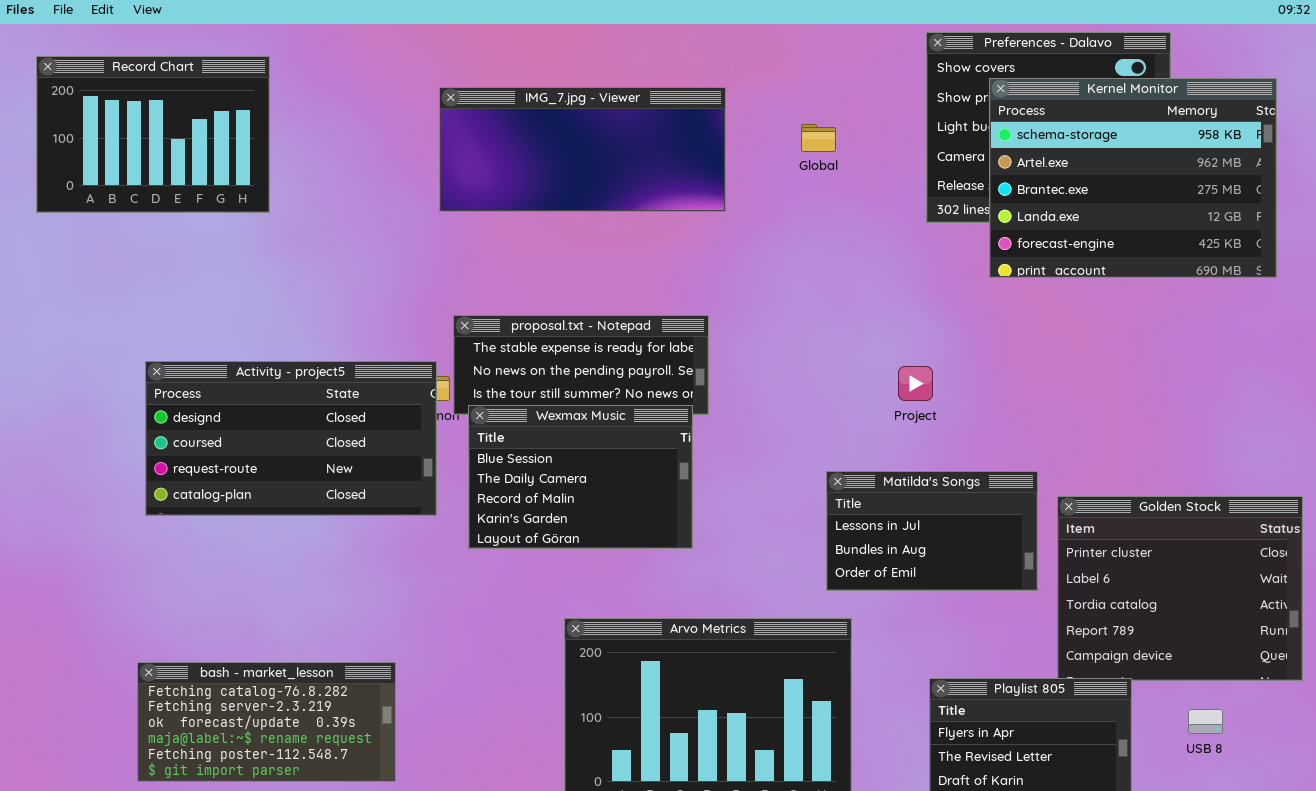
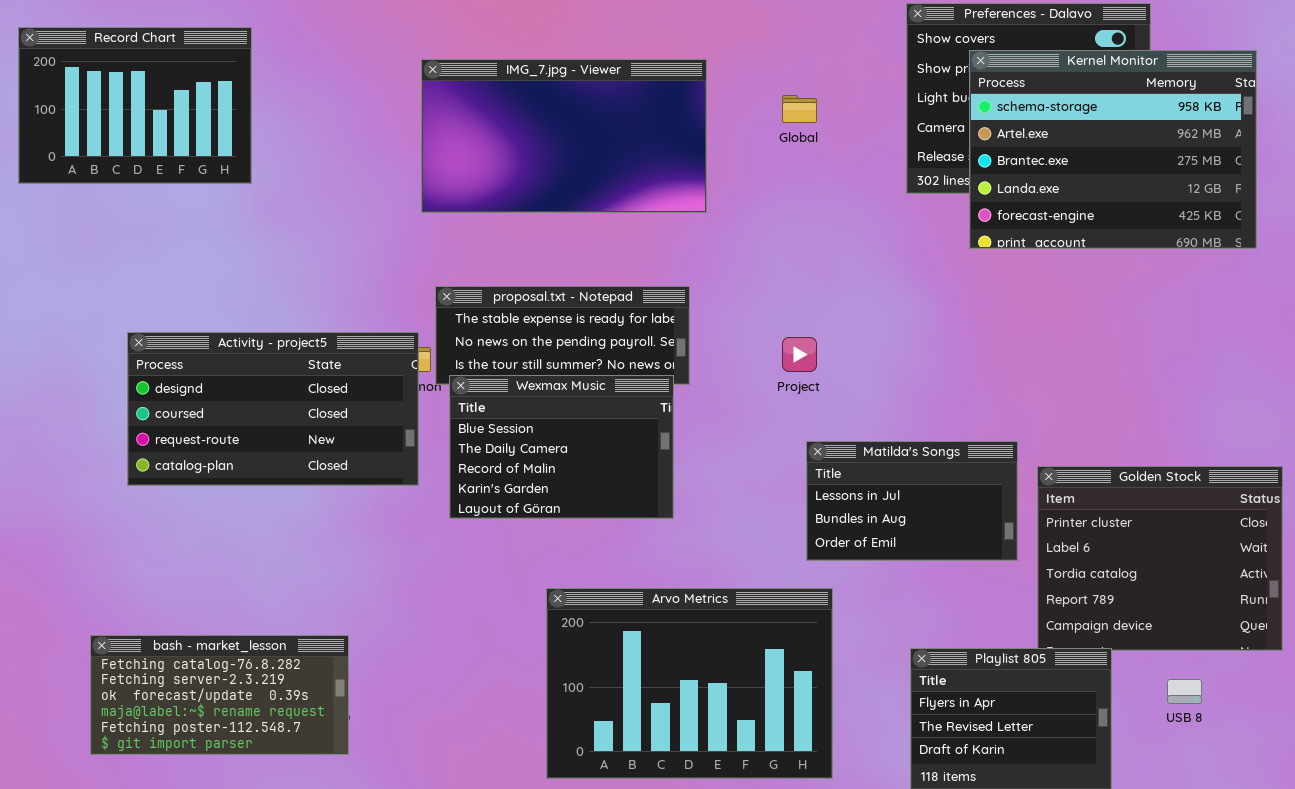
IMG_7.jpg - Viewer: [439,87,726,212] -> [421,59,707,213], resized
Project: [898,366,933,401] -> [782,337,817,372], moved
bash - market_lesson: [137,662,396,782] -> [90,635,349,755], moved

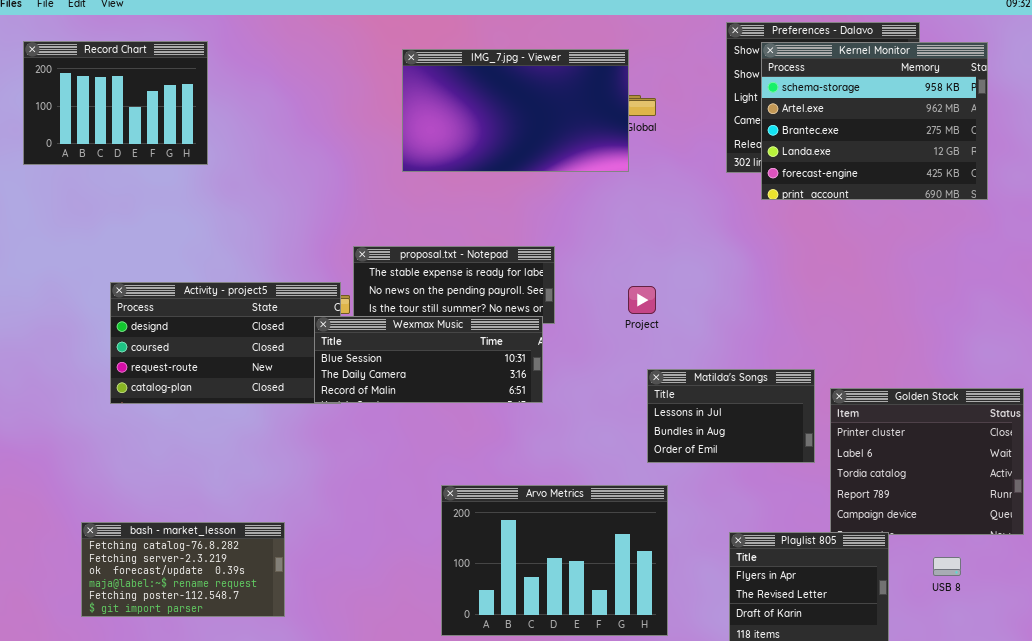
Kernel Monitor: [969,50,1257,249] -> [761,42,988,200], moved
IMG_7.jpg - Viewer: [421,59,707,213] -> [402,49,629,172], moved
Wexmax Music: [449,375,674,519] -> [314,316,543,403], resized

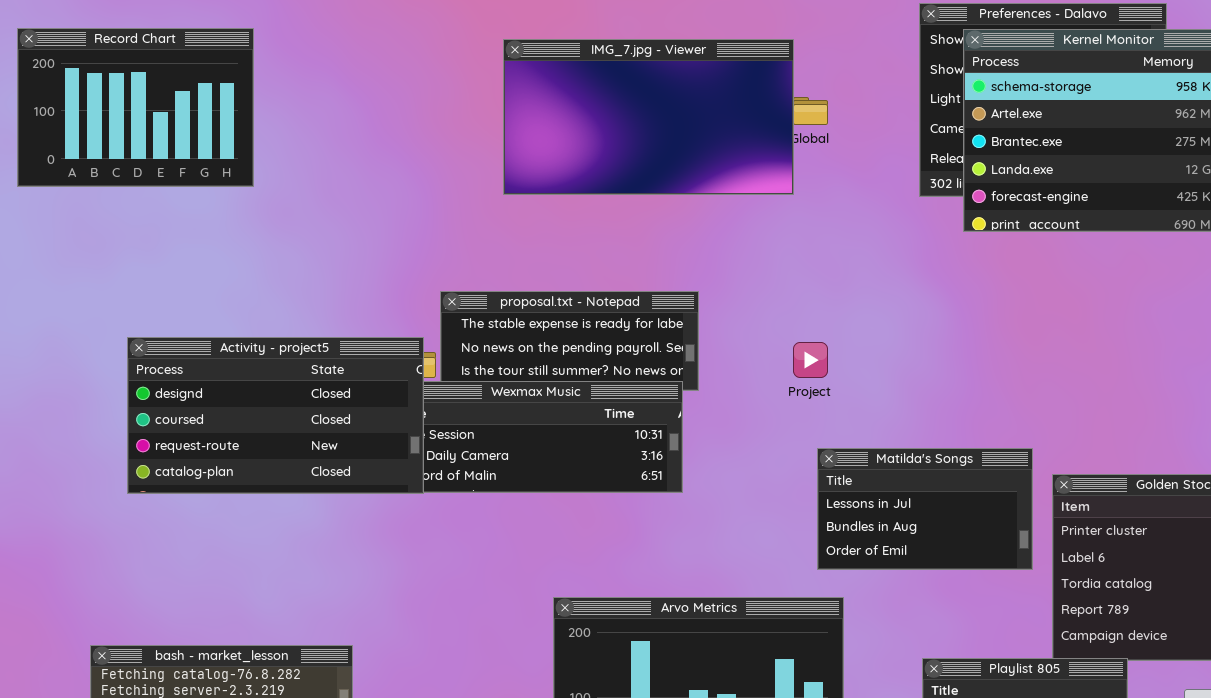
Activity - project5: [110,282,341,404] -> [127,337,424,494], raised

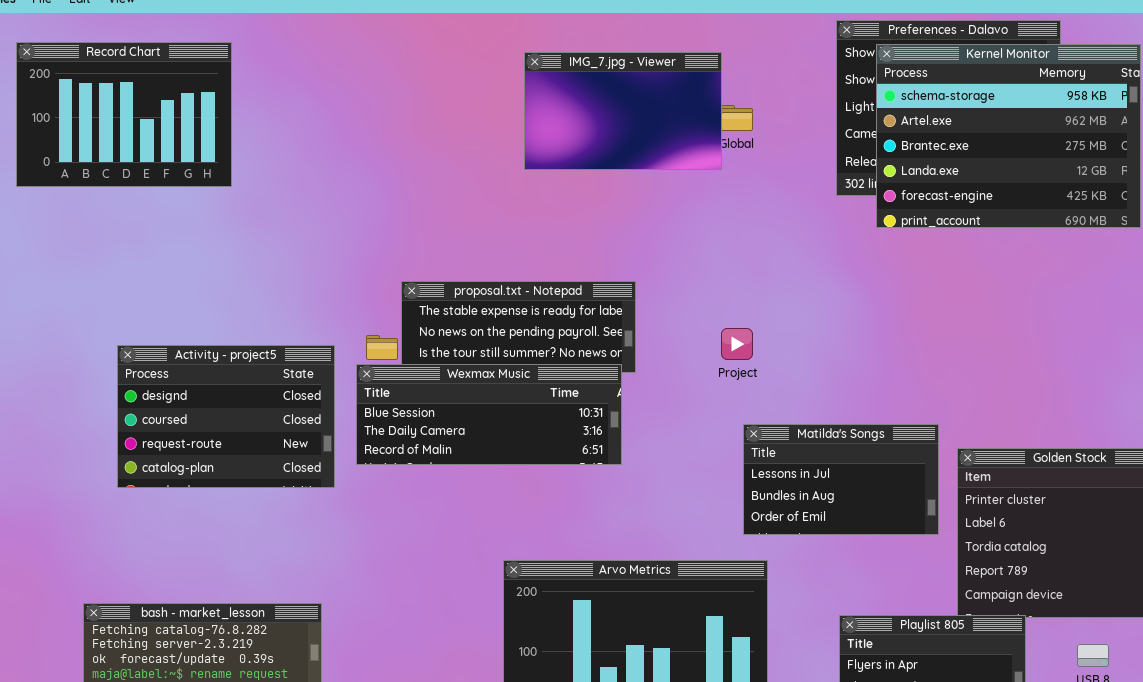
IMG_7.jpg - Viewer: [503,39,794,195] -> [524,52,722,170], resized
Activity - project5: [127,337,424,494] -> [117,345,335,488], moved, resized

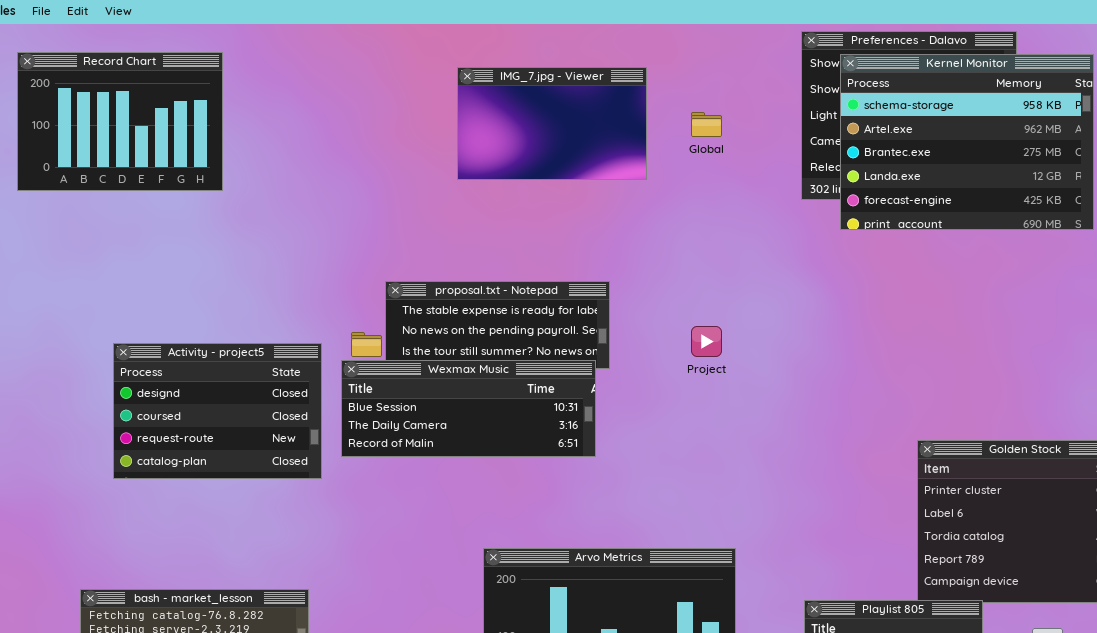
IMG_7.jpg - Viewer: [524,52,722,170] -> [457,67,647,180], moved
Matilda's Songs: [743,424,939,535] -> none, closed

